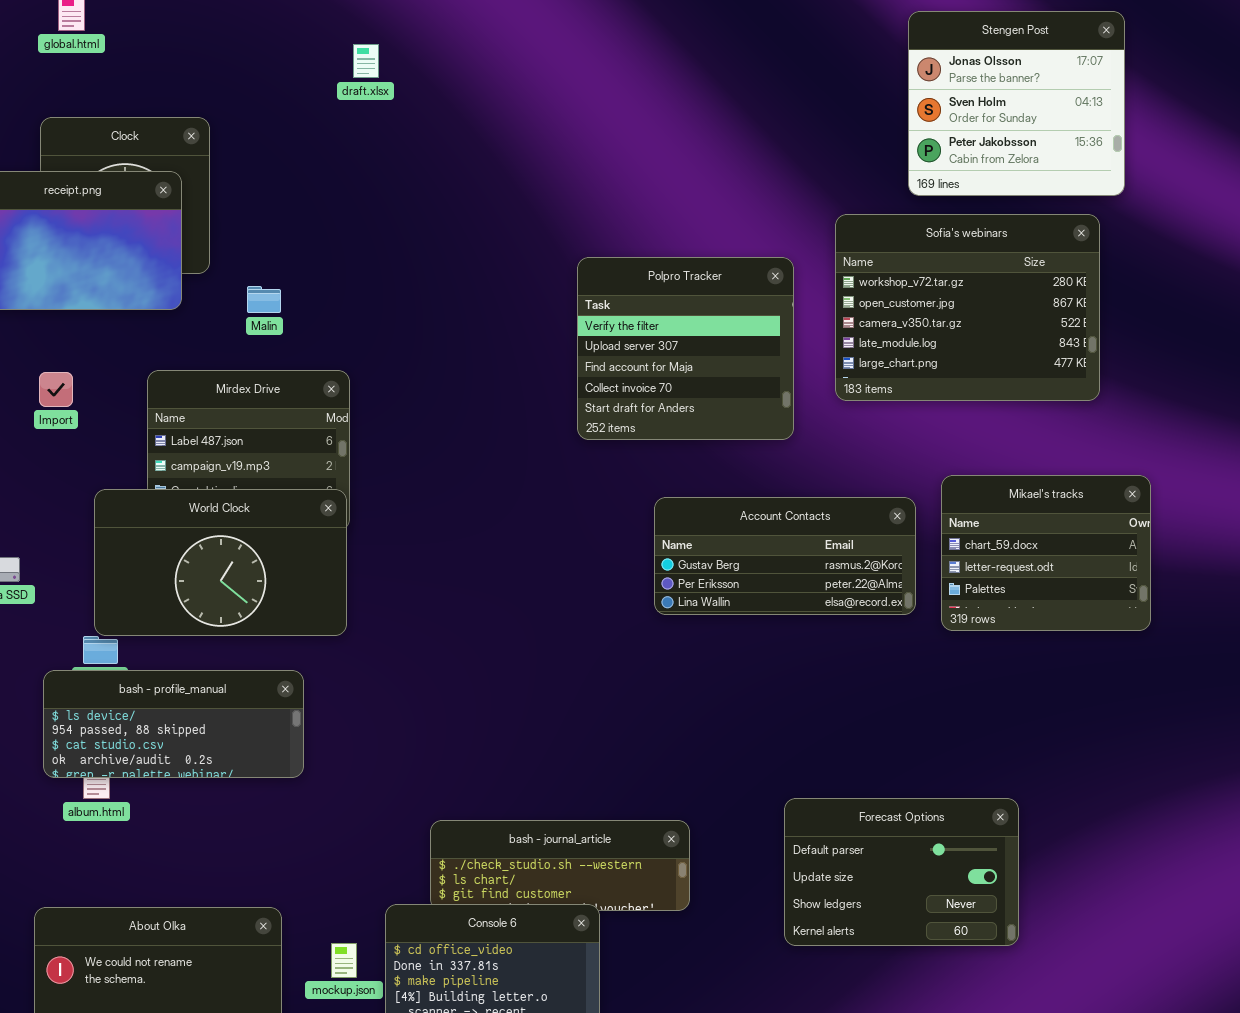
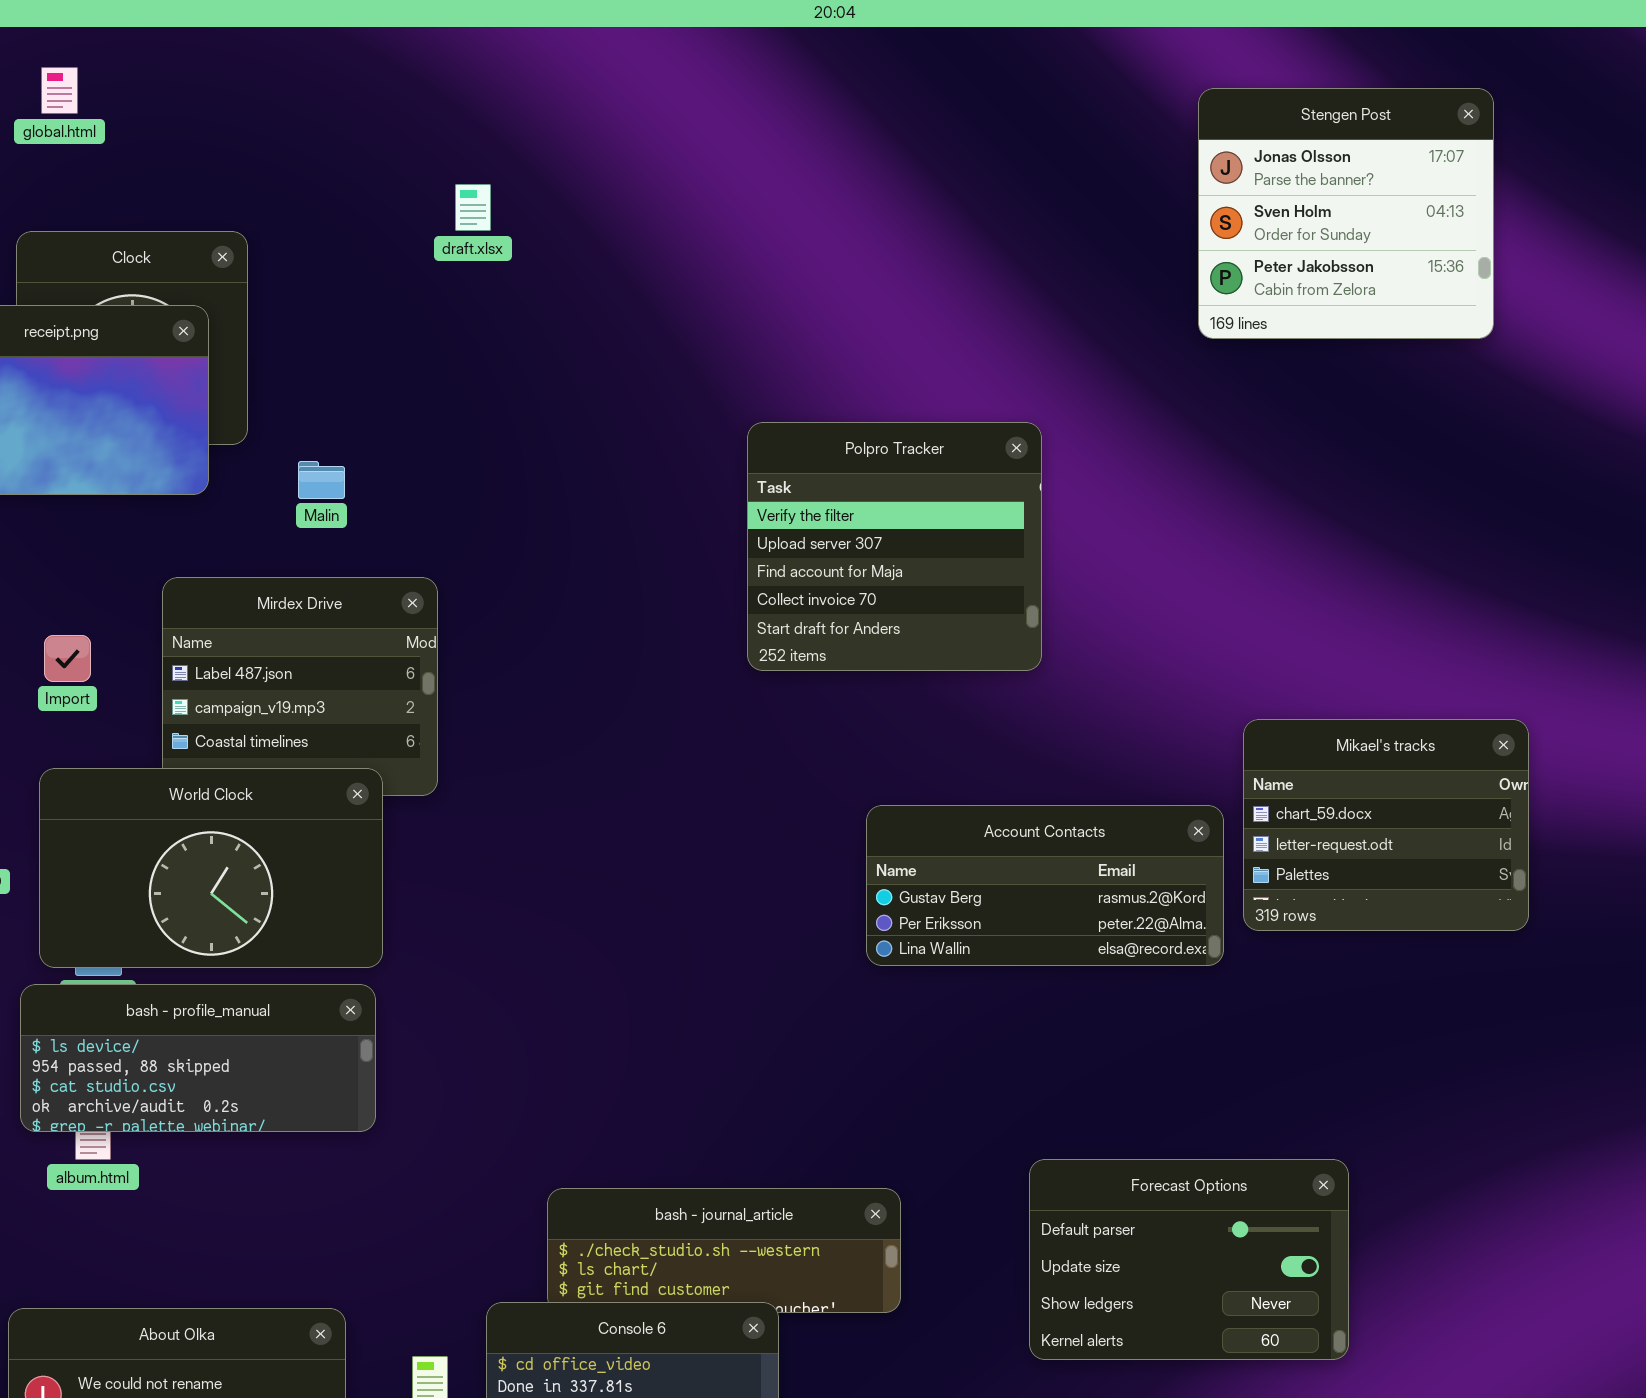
draft.xlsx: [353,44,379,78] -> [455,184,491,231], moved
Sofia's webinars: [835,214,1100,401] -> none, closed
Import: [39,372,73,407] -> [44,635,91,682], moved
World Clock: [94,489,347,636] -> [39,768,383,968], moved
Account Contacts: [654,497,916,615] -> [866,805,1224,966], moved

